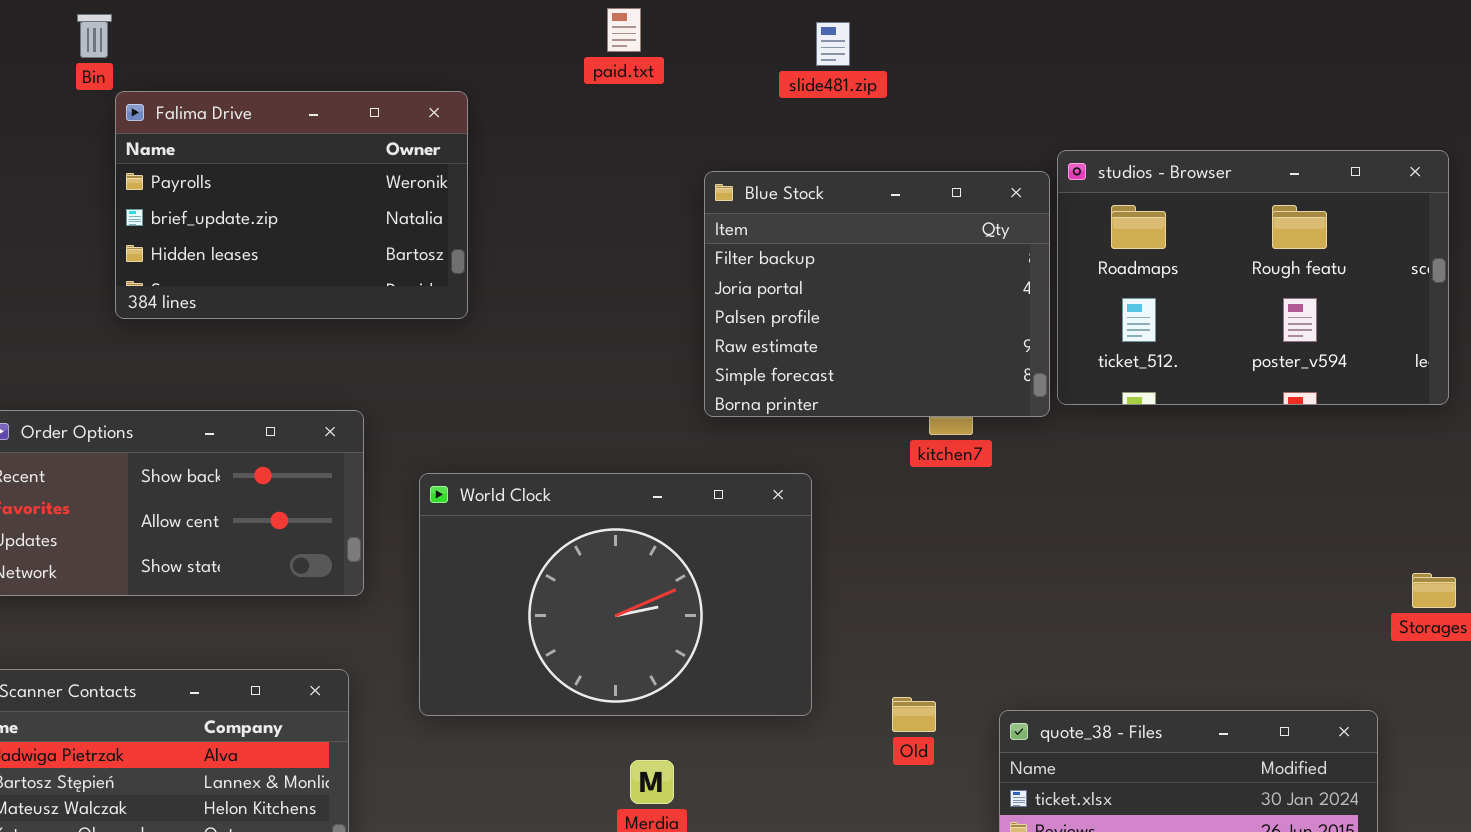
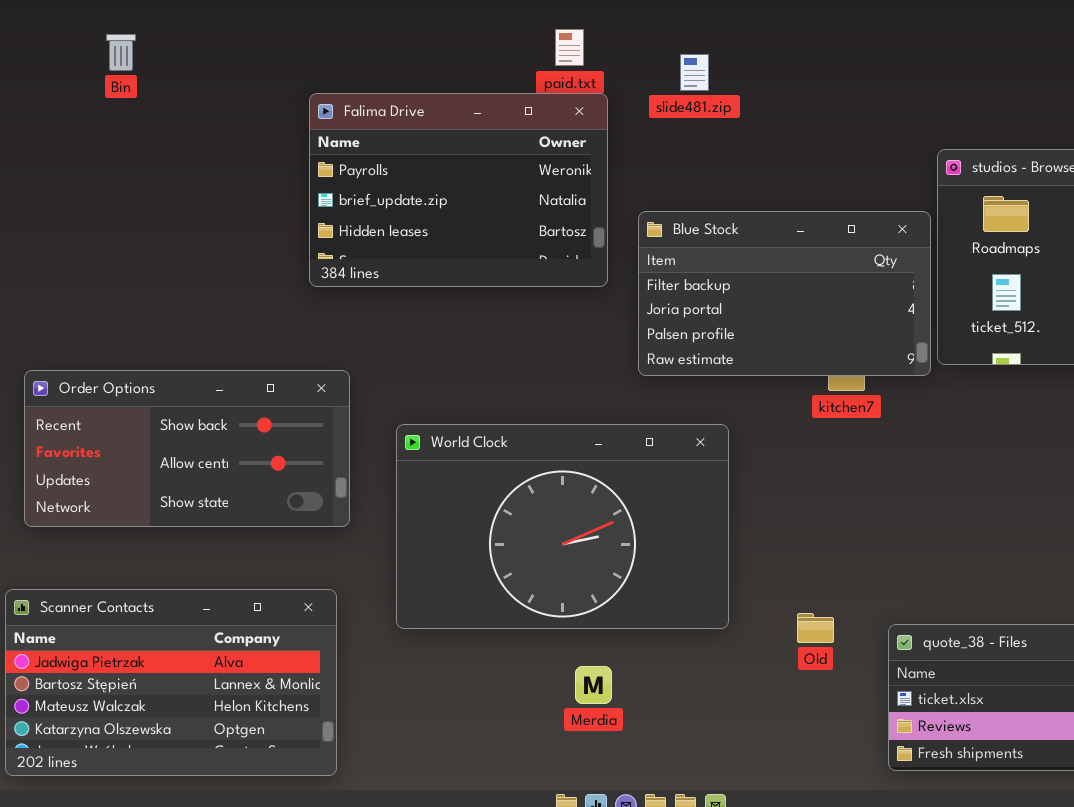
slide481.zip: [816,22,850,66] -> [680,54,709,91], moved
Falima Drive: [115,91,468,319] -> [309,93,608,287], moved
Blue Stock: [704,171,1050,417] -> [638,211,931,376], resized

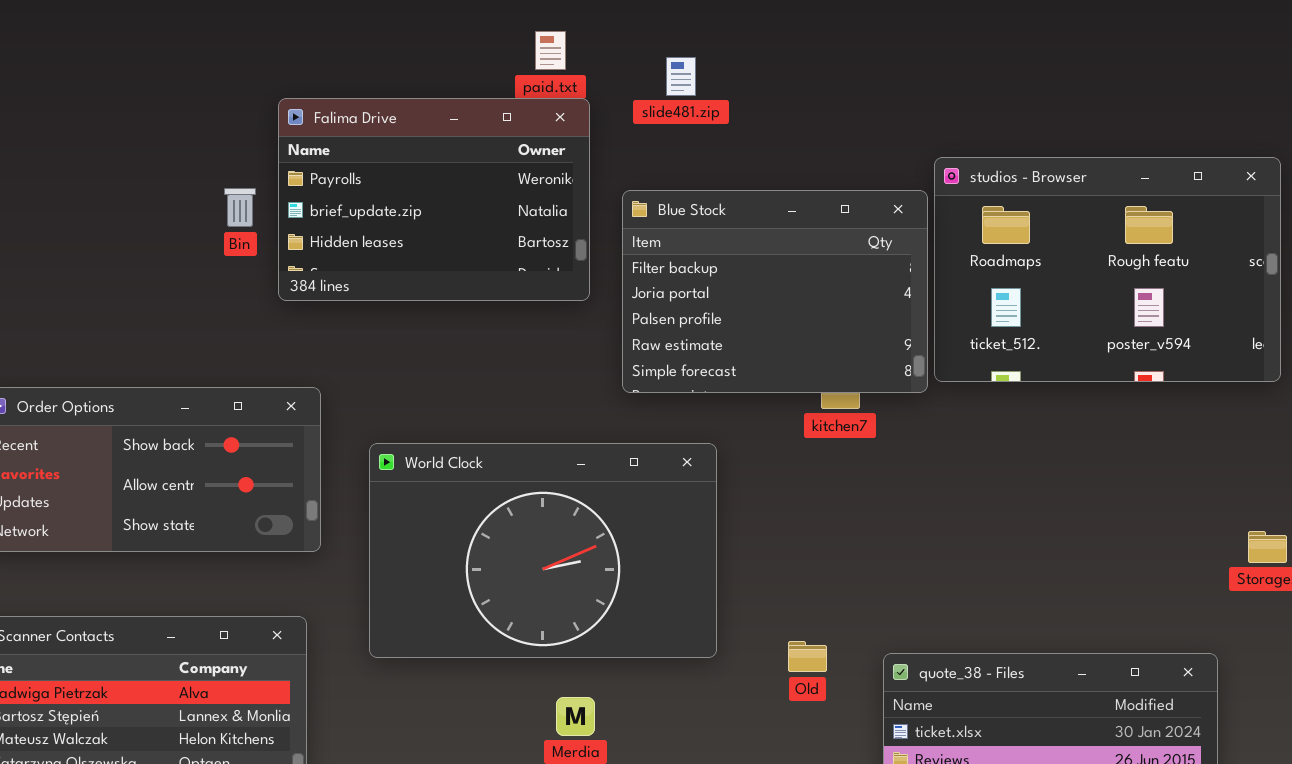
Bin: [106,34,136,71] -> [224,188,256,227], moved
Blue Stock: [638,211,931,376] -> [622,190,928,393], resized

